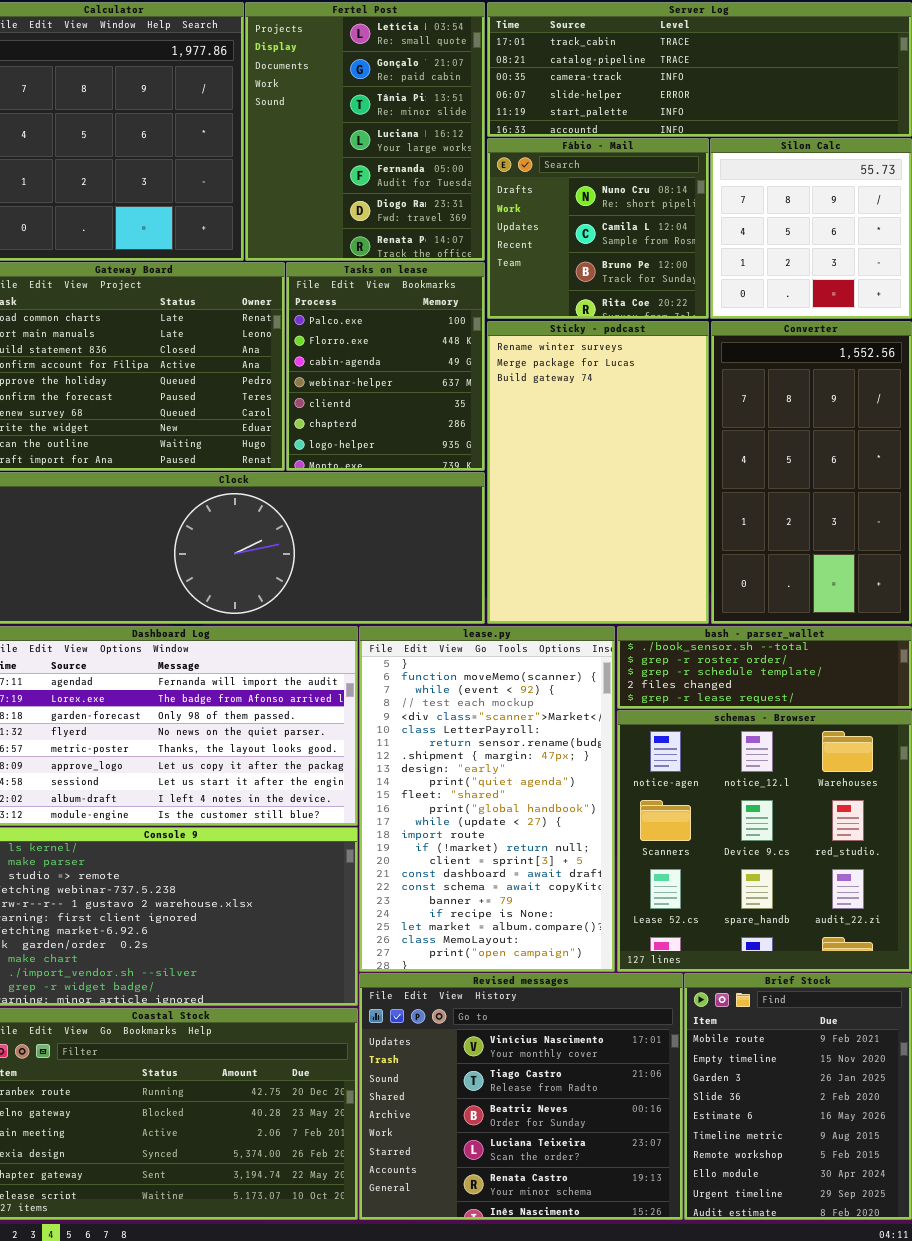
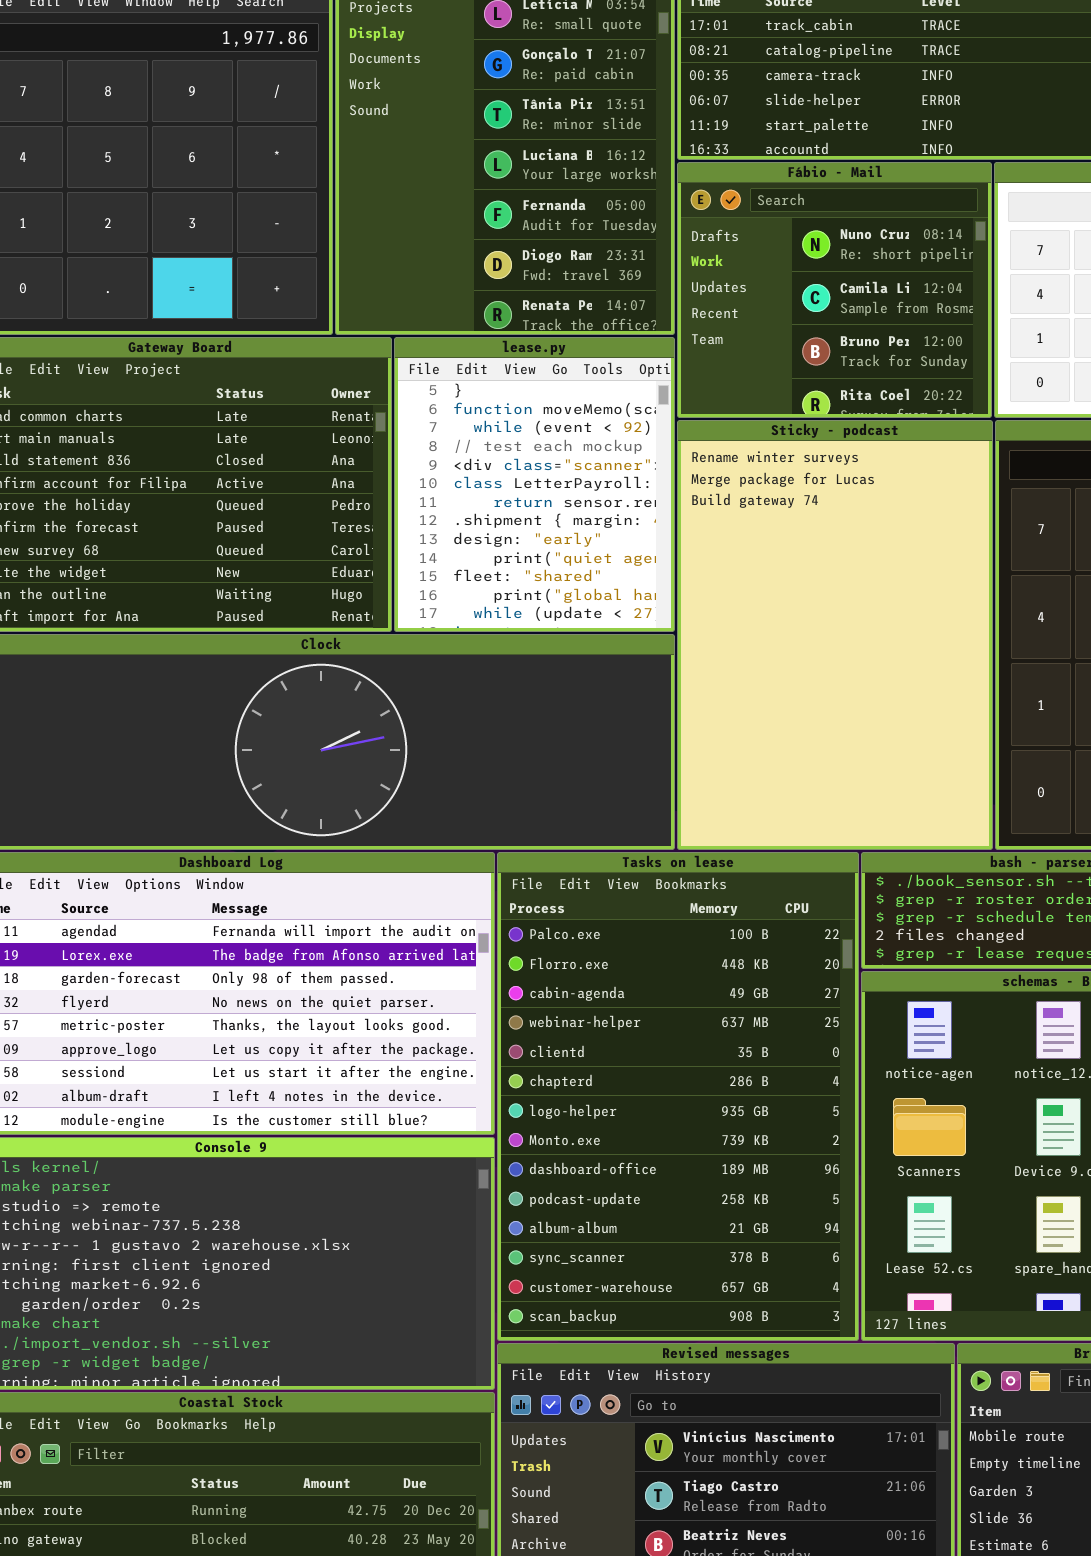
Tasks on lease: [286,262,485,471] -> [497,852,859,1341], moved, resized
lease.py: [359,626,615,972] -> [394,337,675,632], moved, resized

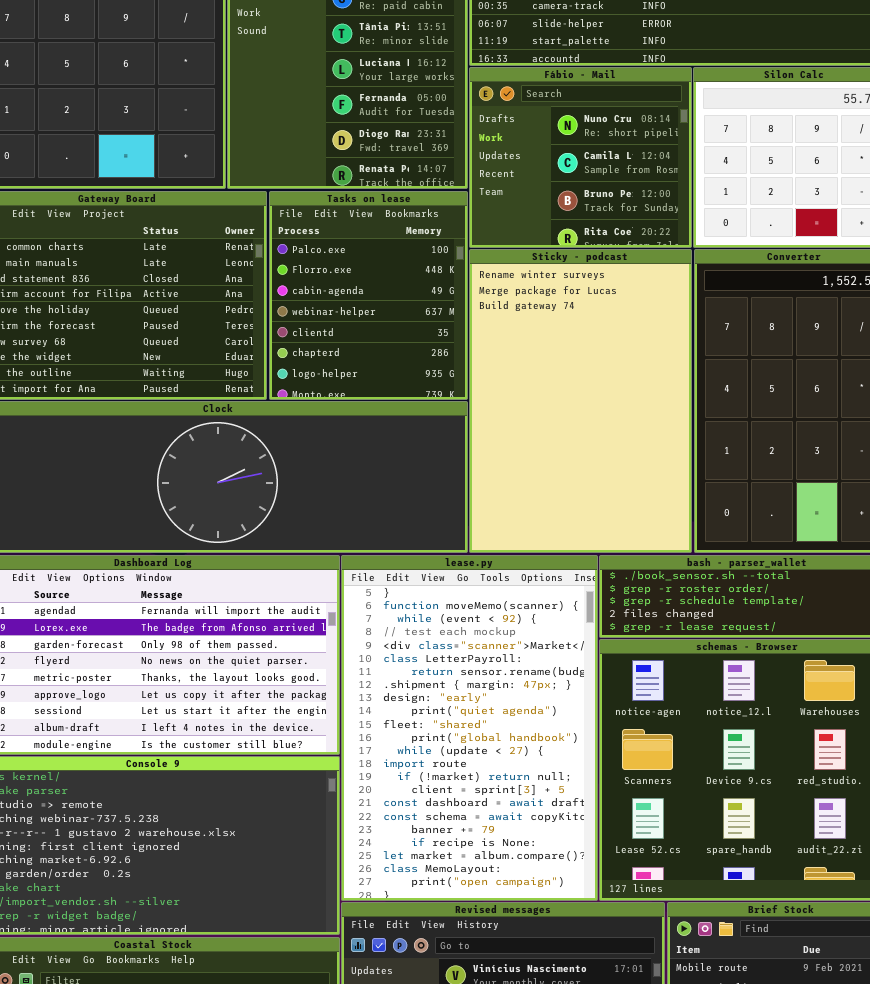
lease.py: [394,337,675,632] -> [341,555,598,901], moved, resized
Tasks on lease: [497,852,859,1341] -> [269,191,468,400], moved, resized

